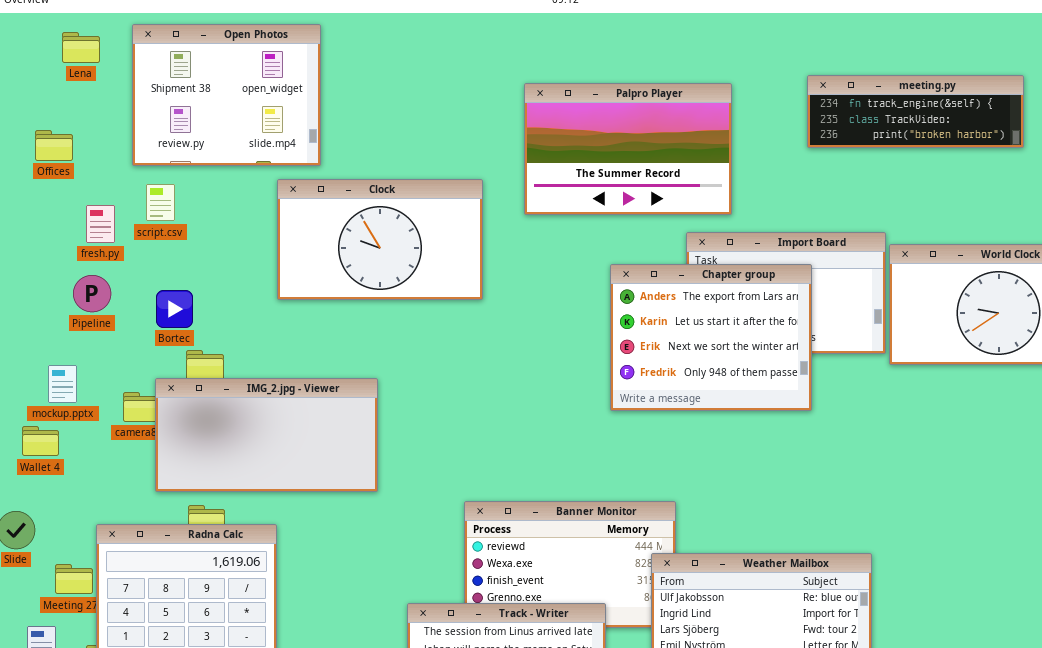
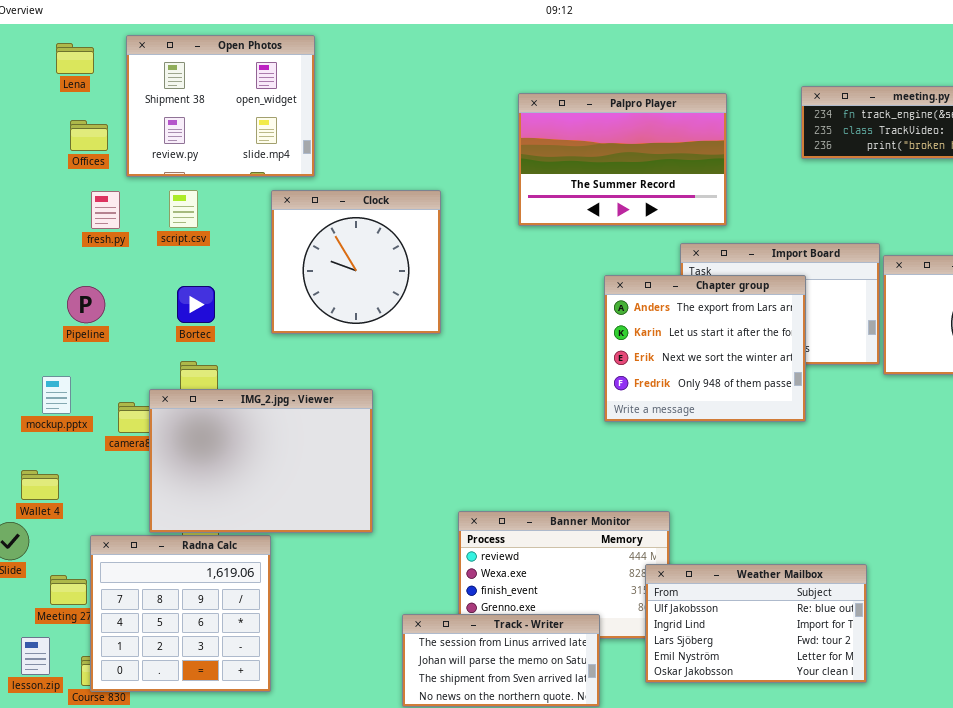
Offices: [35,130,73,161] -> [70,120,108,151], moved
Clock: [277,179,483,300] -> [271,190,441,334], resized
script.csv: [146,184,175,221] -> [169,190,198,228], moved
fresh.py: [86,205,115,243] -> [91,191,120,229], moved
Bortec: [156,290,193,328] -> [177,286,215,323], moved
IMG_2.jpg - Viewer: [155,378,378,492] -> [149,389,373,533], resized
Wallet 4: [22,426,59,456] -> [21,470,59,500], moved

